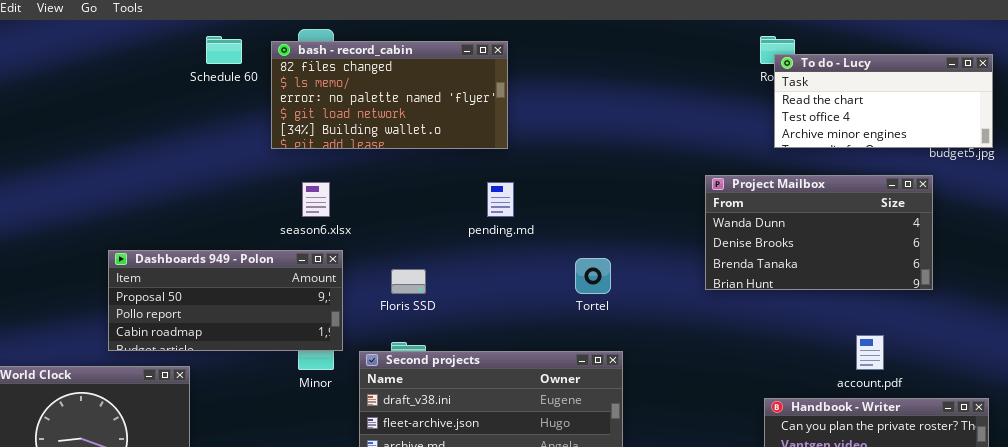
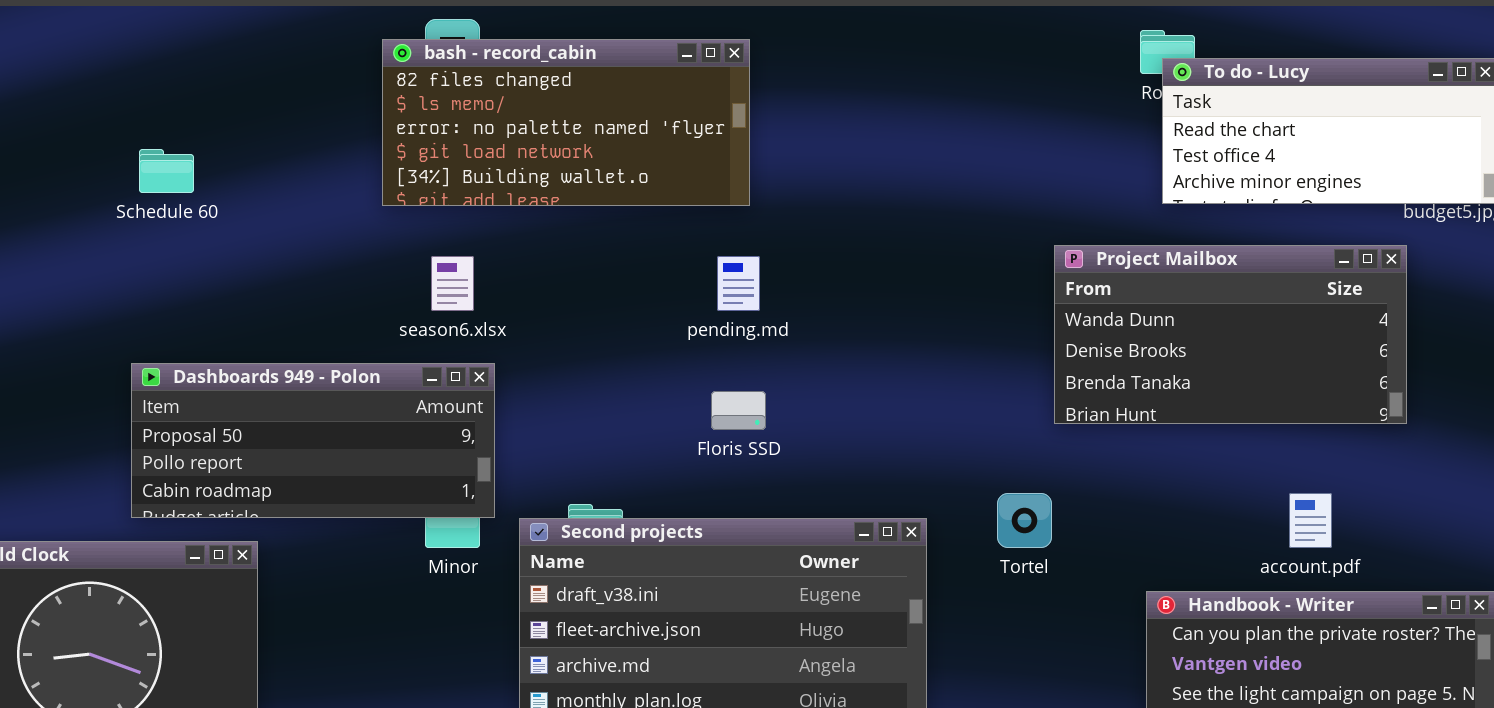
Schedule 60: [206,36,242,64] -> [139,149,194,193], moved
Tortel: [575,258,611,294] -> [997,493,1052,548], moved
Floris SSD: [391,269,426,294] -> [711,391,766,430], moved

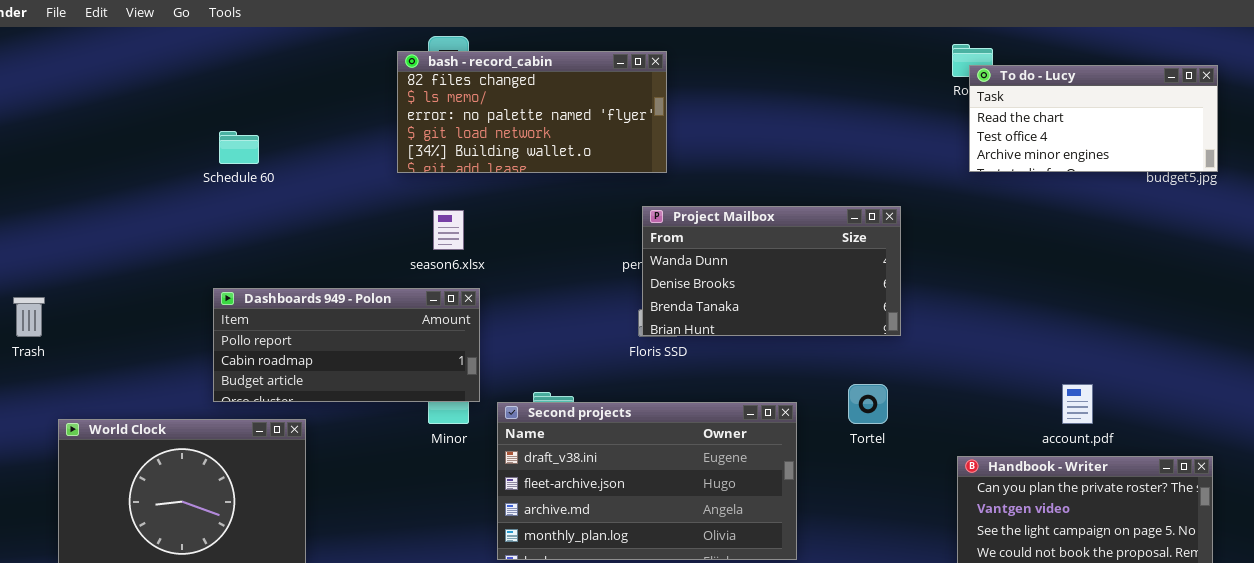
Project Mailbox: [1054,245,1407,424] -> [642,206,901,336], moved
Dashboards 949 - Polon: [131,363,495,518] -> [213,288,480,402], scrolled down 1 row

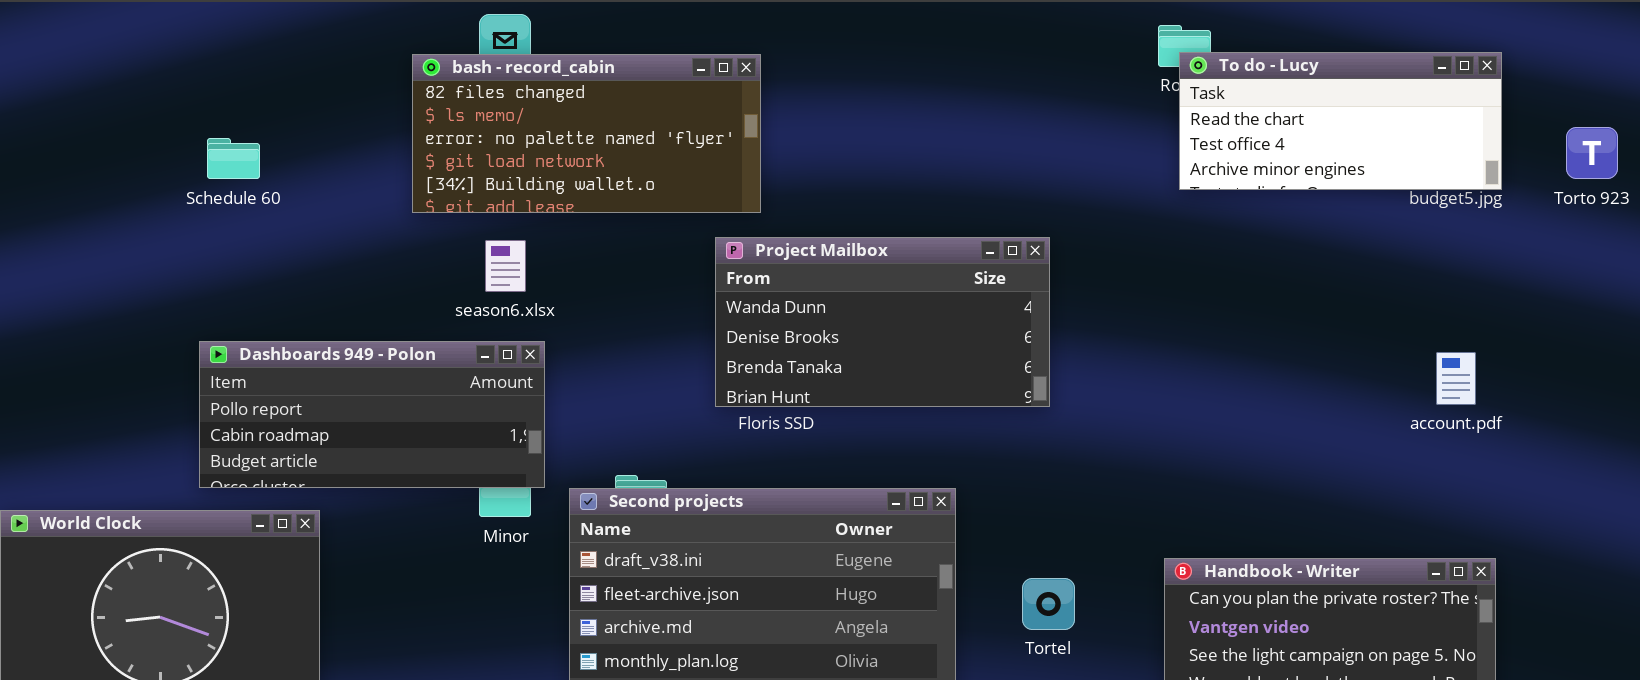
bash - record_cabin: [397,51,667,173] -> [412,54,761,213], moved
Project Mailbox: [642,206,901,336] -> [715,237,1050,407], moved
Tortel: [848,384,888,424] -> [1022,578,1075,630], moved
account.pdf: [1062,384,1093,424] -> [1436,352,1476,405], moved

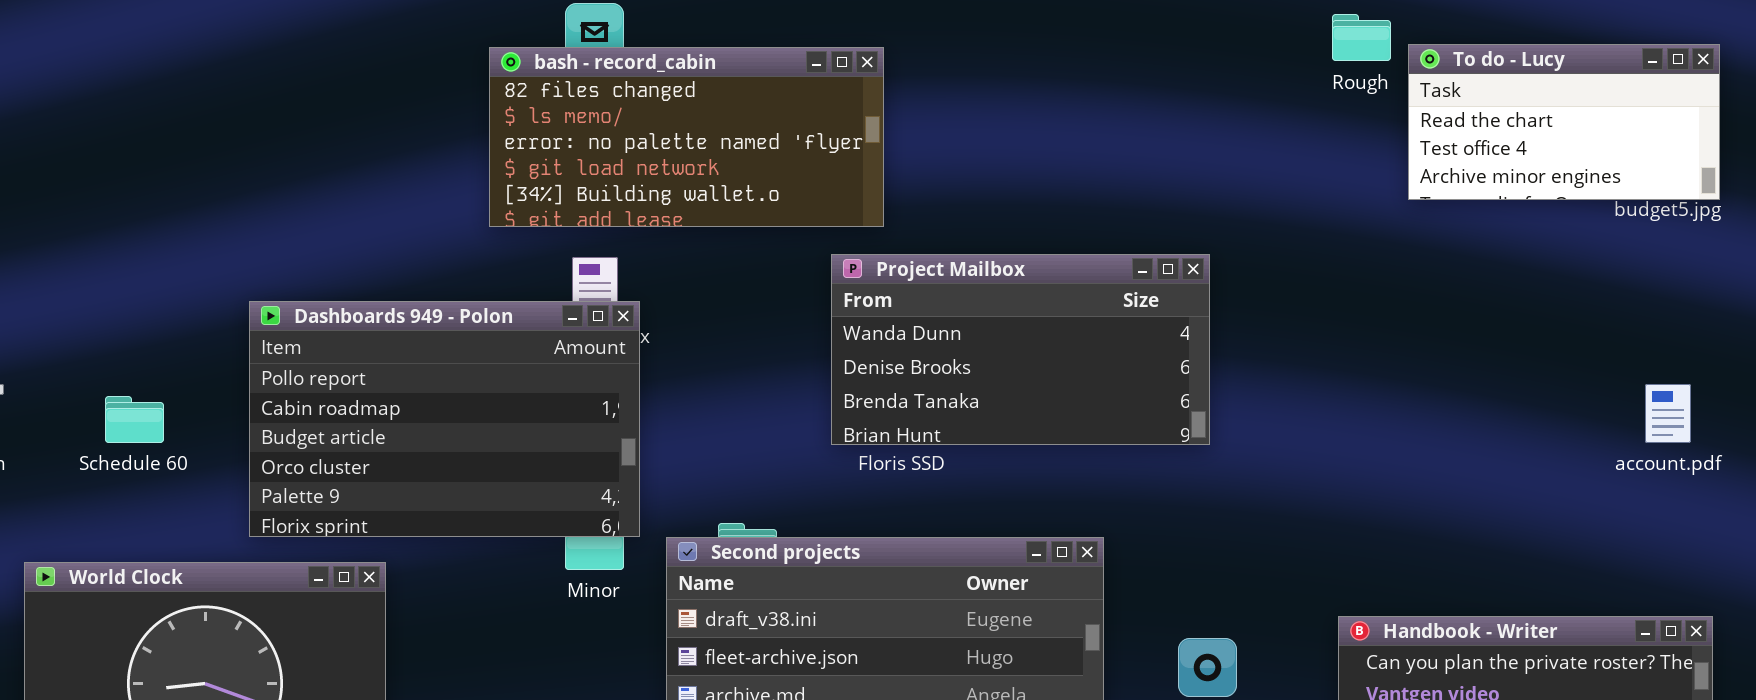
To do - Lucy: [1179,52,1502,190] -> [1408,44,1720,200], resized
Schedule 60: [207,138,260,179] -> [105,396,164,443], moved
Dashboards 949 - Polon: [199,341,545,488] -> [249,301,640,537], resized

